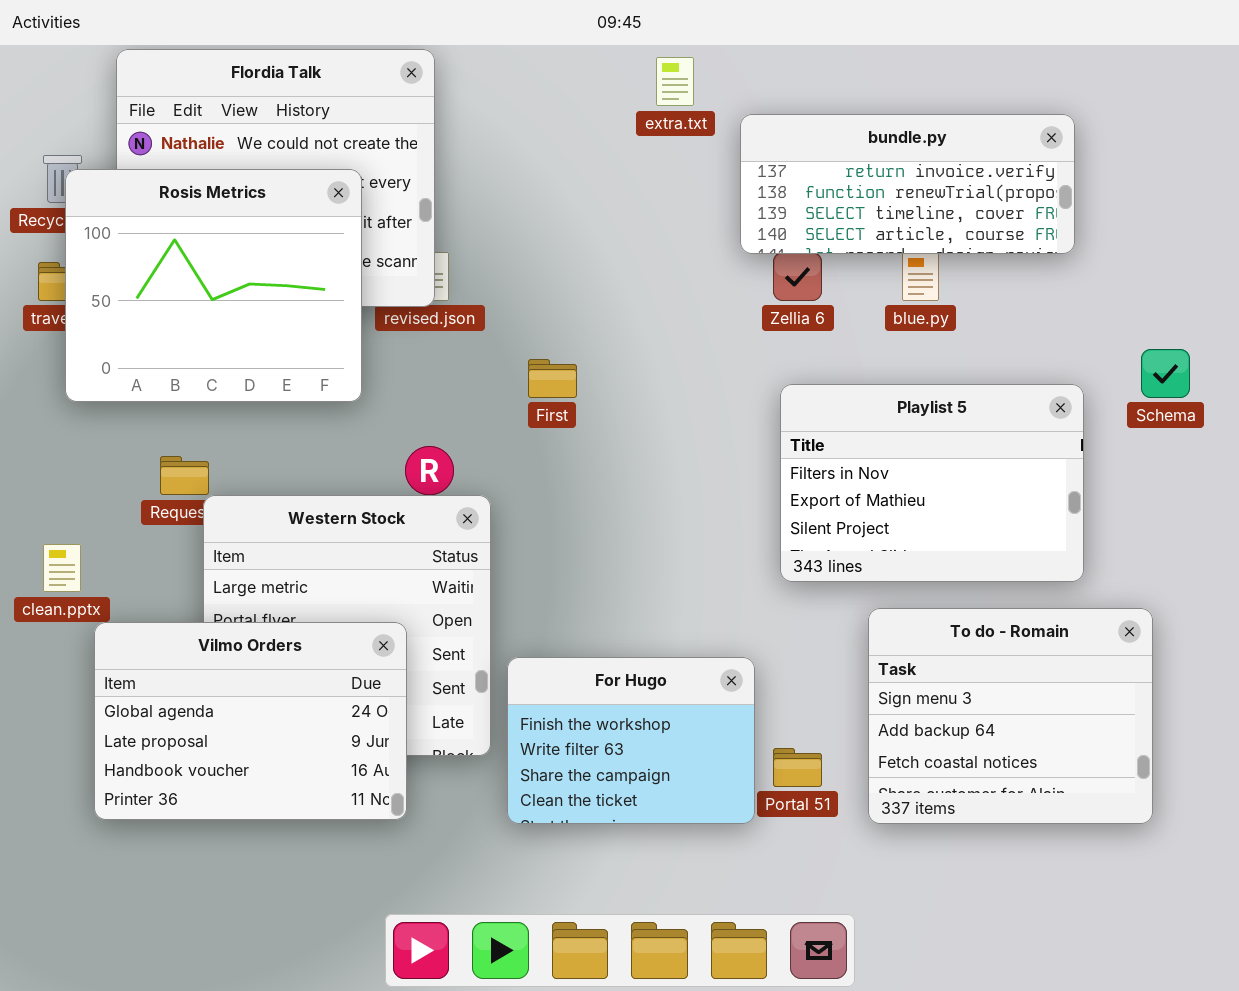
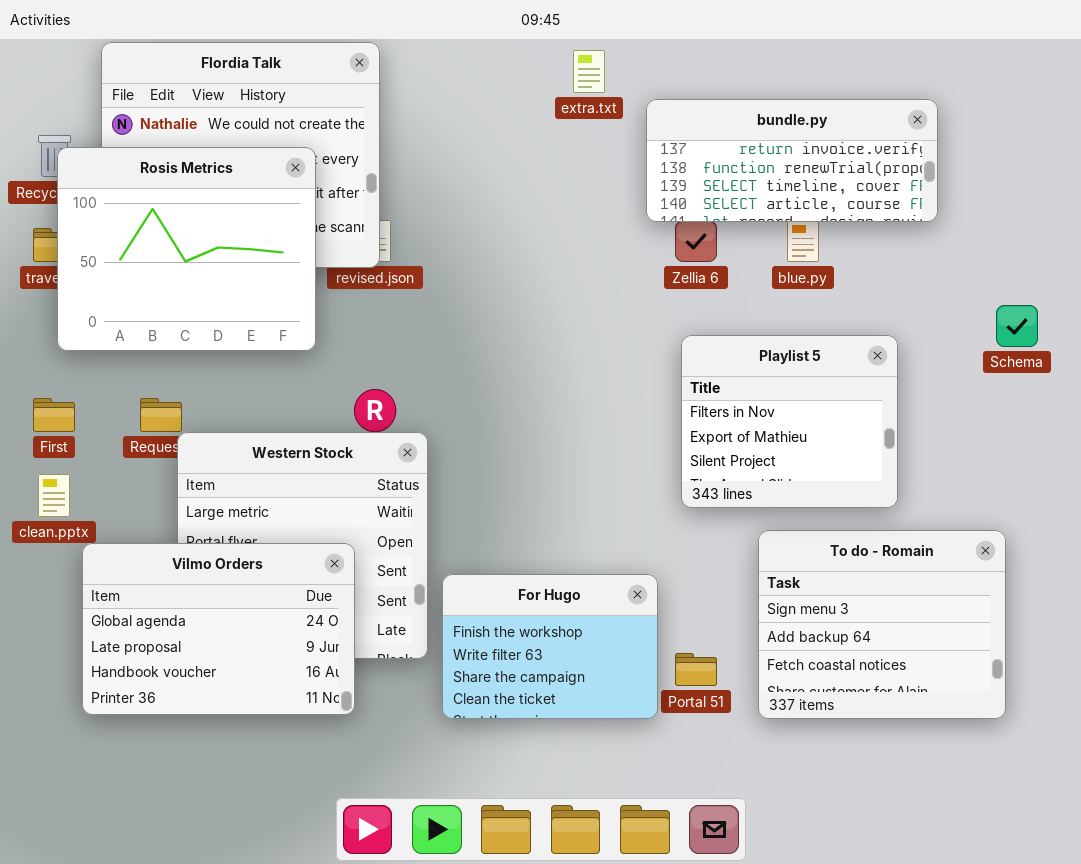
First: [528,359,577,398] -> [33,398,75,432], moved
Playlist 5: [780,384,1084,582] -> [681,335,898,508], resized

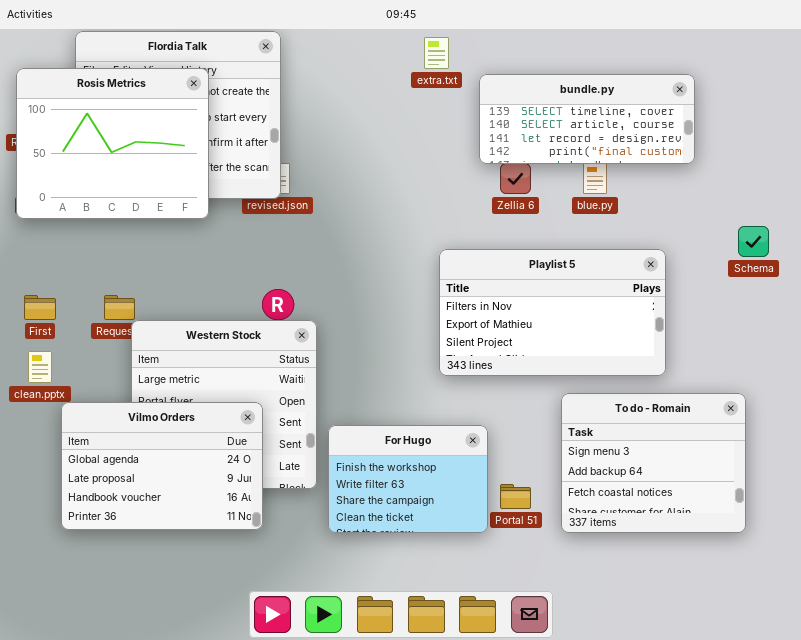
bundle.py: [646,99,938,222] -> [479,74,695,164], scrolled down 2 rows
Rosis Metrics: [57,147,316,351] -> [16,68,209,219], moved
Playlist 5: [681,335,898,508] -> [439,249,666,376], resized

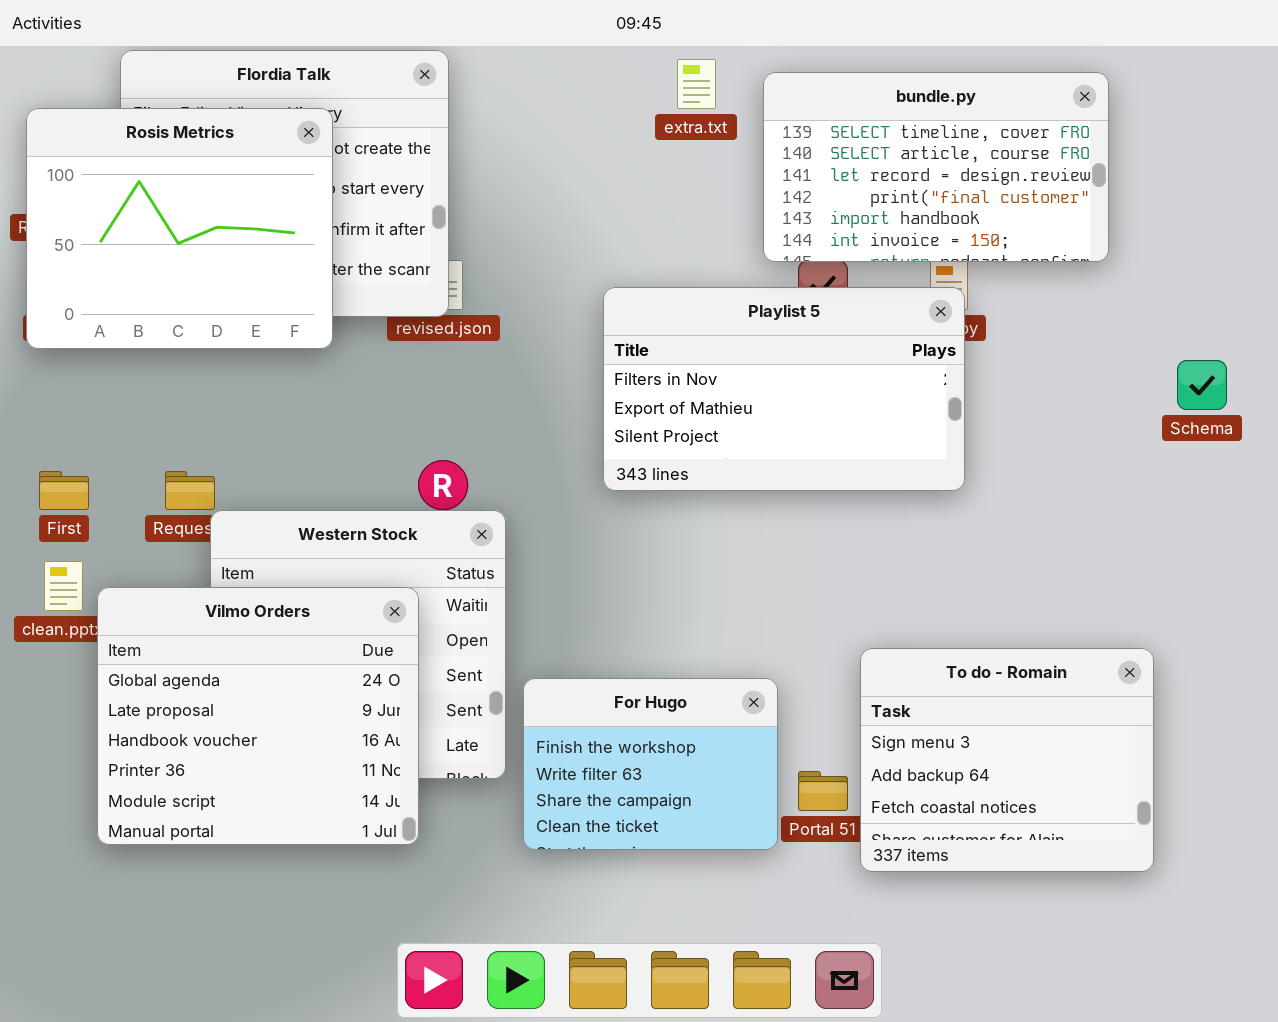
bundle.py: [479,74,695,164] -> [763,72,1109,262], resized
Playlist 5: [439,249,666,376] -> [603,287,965,491], moved
To do - Romain: [561,393,746,533] -> [860,648,1154,872], moved
Vilmo Orders: [61,402,263,530] -> [97,587,419,845], resized

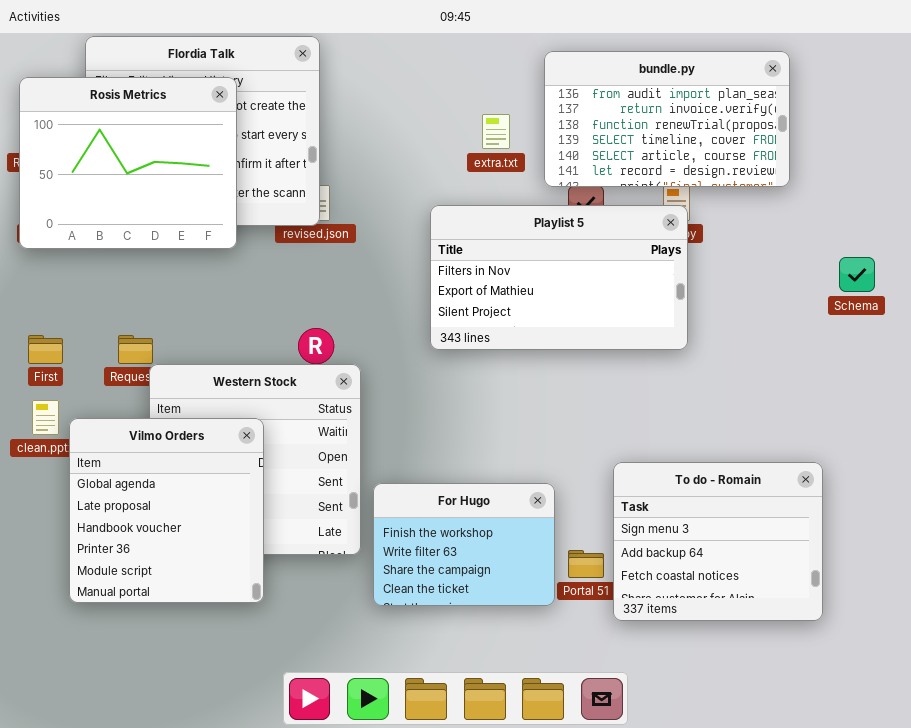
extra.txt: [677,59,716,109] -> [482,114,510,149], moved
bundle.py: [763,72,1109,262] -> [544,51,790,187], scrolled up 3 rows
Vilmo Orders: [97,587,419,845] -> [69,418,264,603], resized

